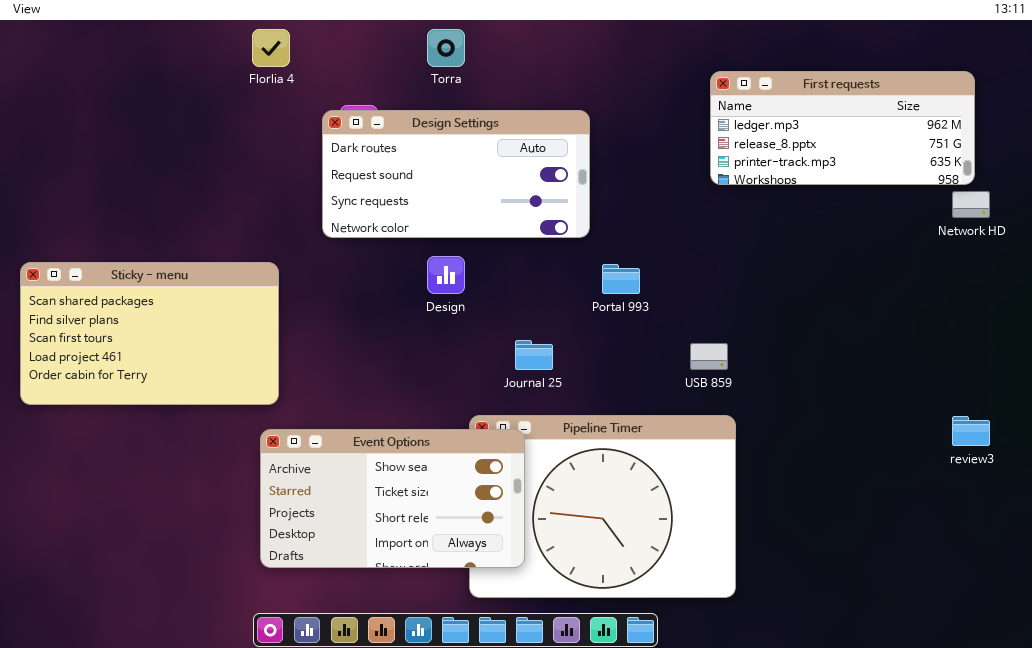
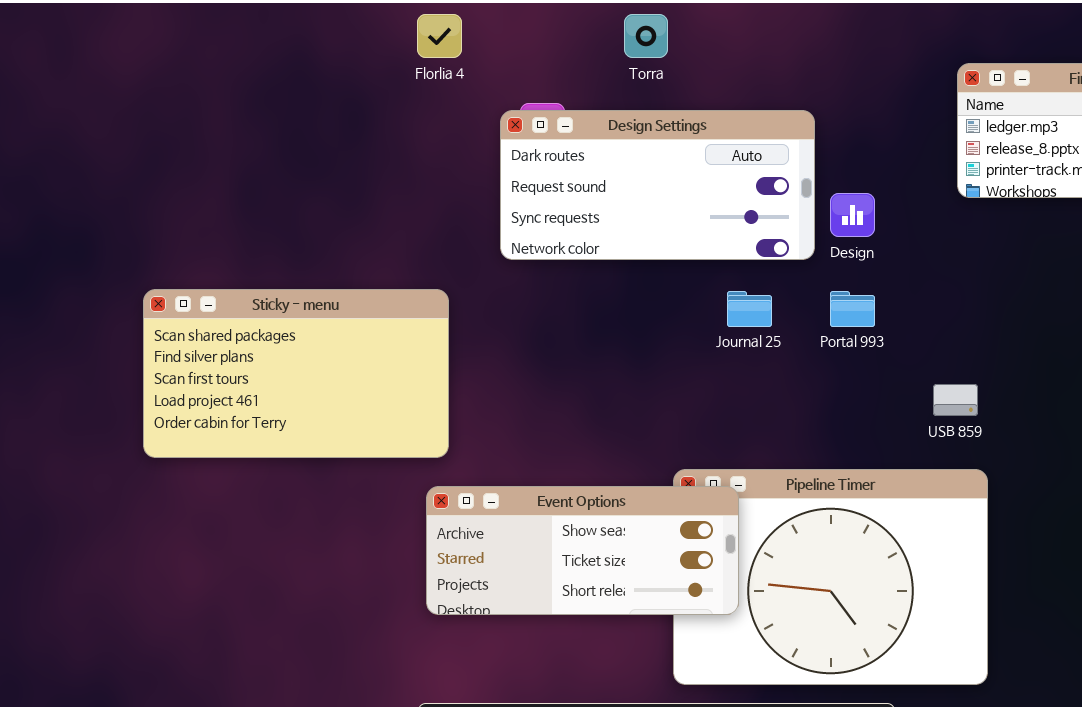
Design: [427,256,465,294] -> [830,193,875,237], moved
Journal 25: [515,340,553,370] -> [727,291,772,327], moved
Event Options: [260,429,525,568] -> [426,486,739,615], resized

